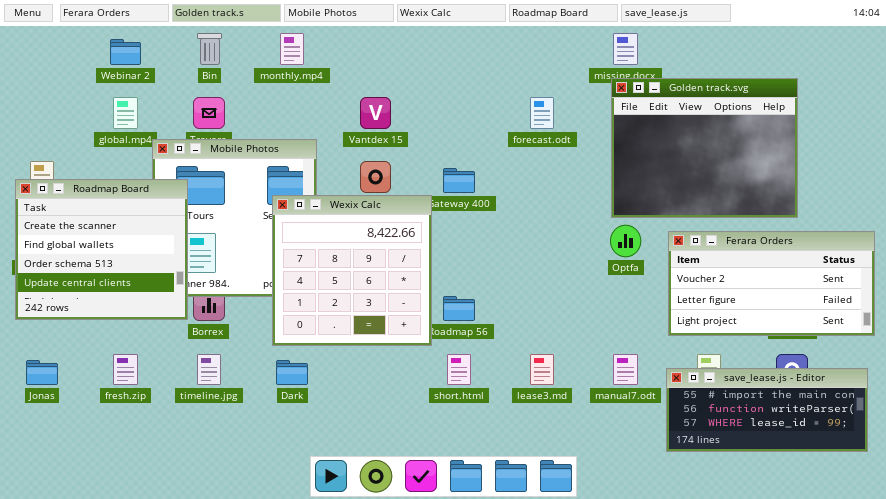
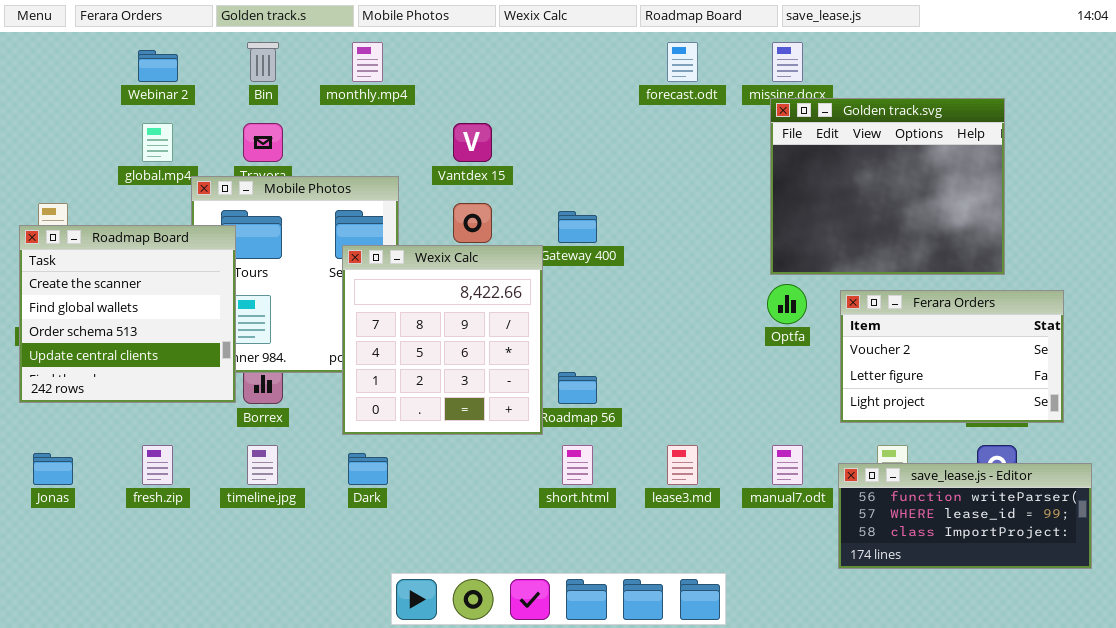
forecast.odt: [530,97,554,129] -> [667,42,698,82], moved
Ferara Orders: [668,231,875,336] -> [840,290,1064,423], resized
save_lease.js - Editor: [666,368,868,452] -> [838,463,1092,569], scrolled down 1 row

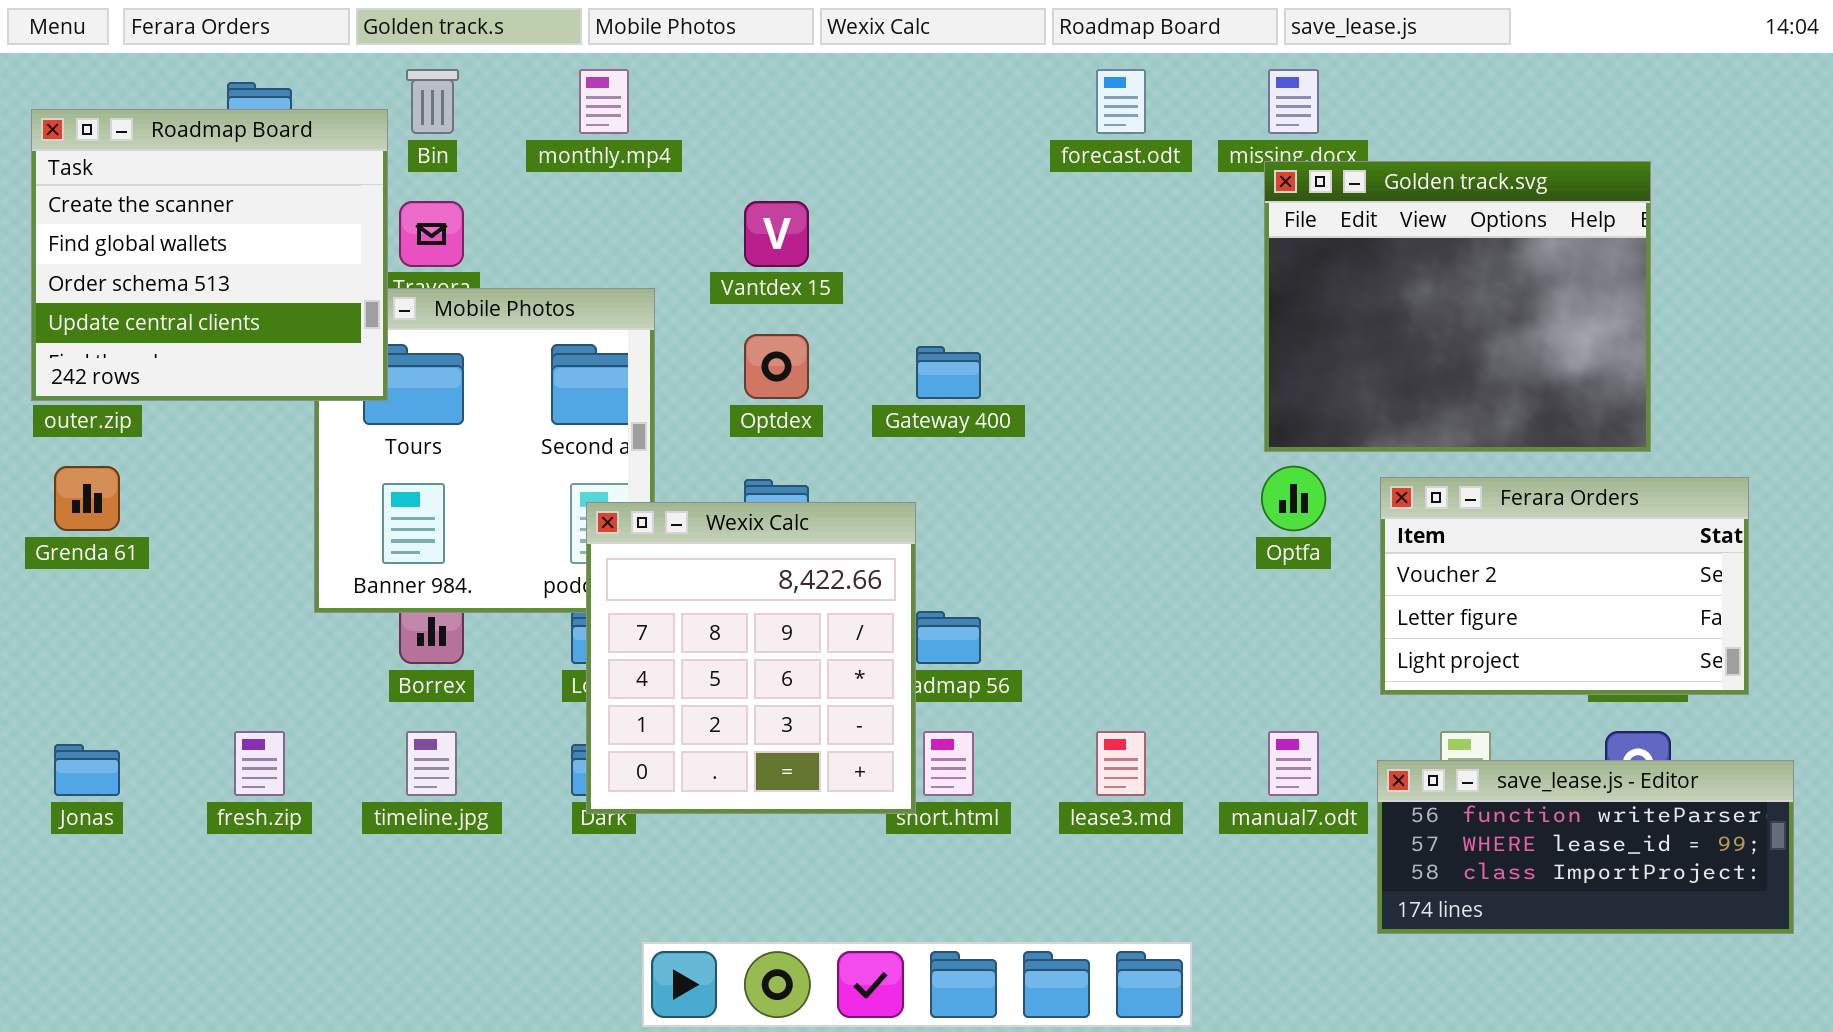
Roadmap Board: [19,225,236,403] -> [31,109,388,401], moved
Wexix Calc: [342,245,543,435] -> [586,502,916,814], moved

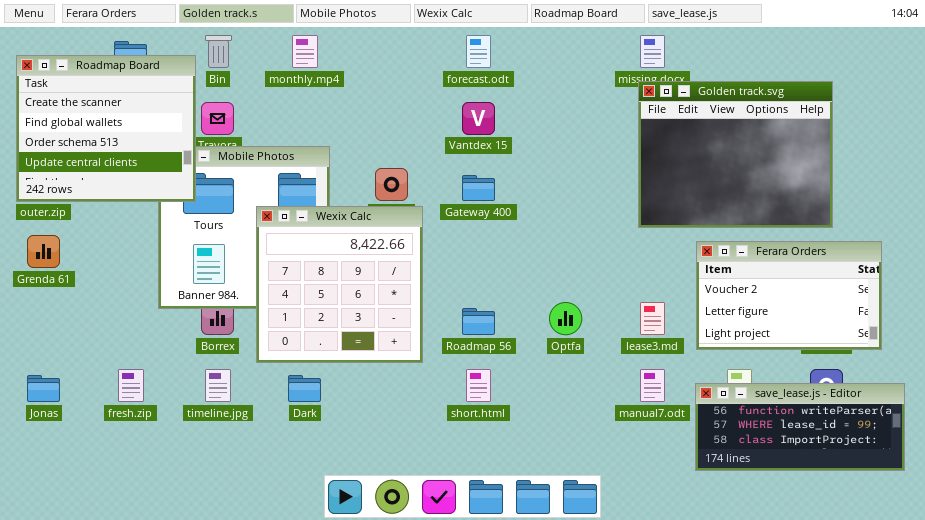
forecast.odt: [1096,69,1146,134] -> [466,35,491,68], moved
Vantdex 15: [744,201,809,267] -> [462,102,495,135], moved
Optfa: [1261,466,1326,531] -> [549,302,582,335], moved
Wexix Calc: [586,502,916,814] -> [256,206,423,363], moved
lease3.md: [1096,731,1146,796] -> [640,302,665,335], moved

